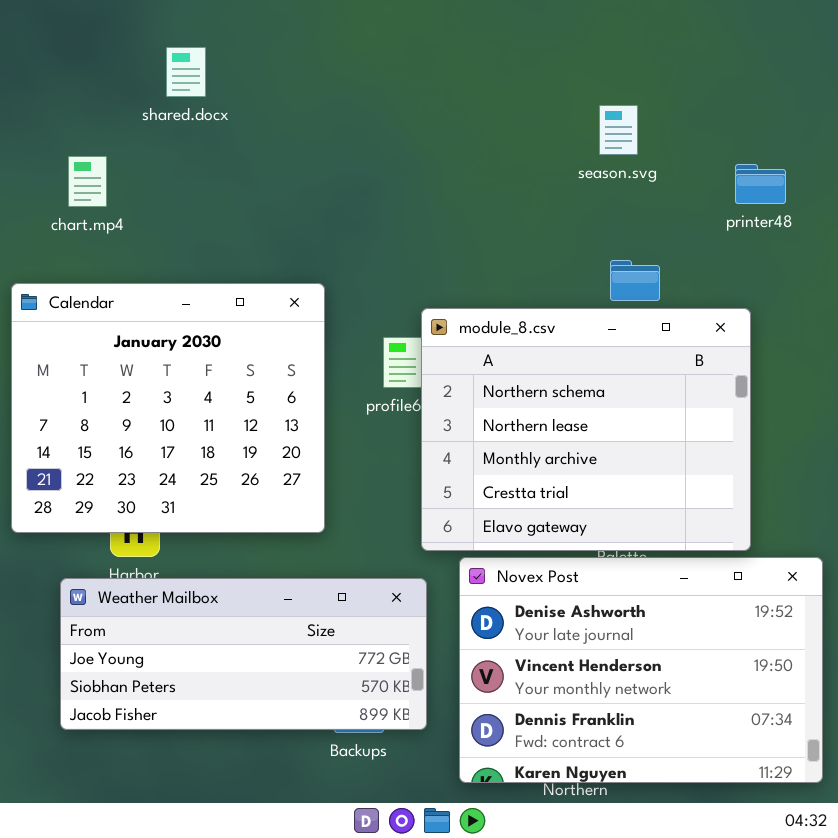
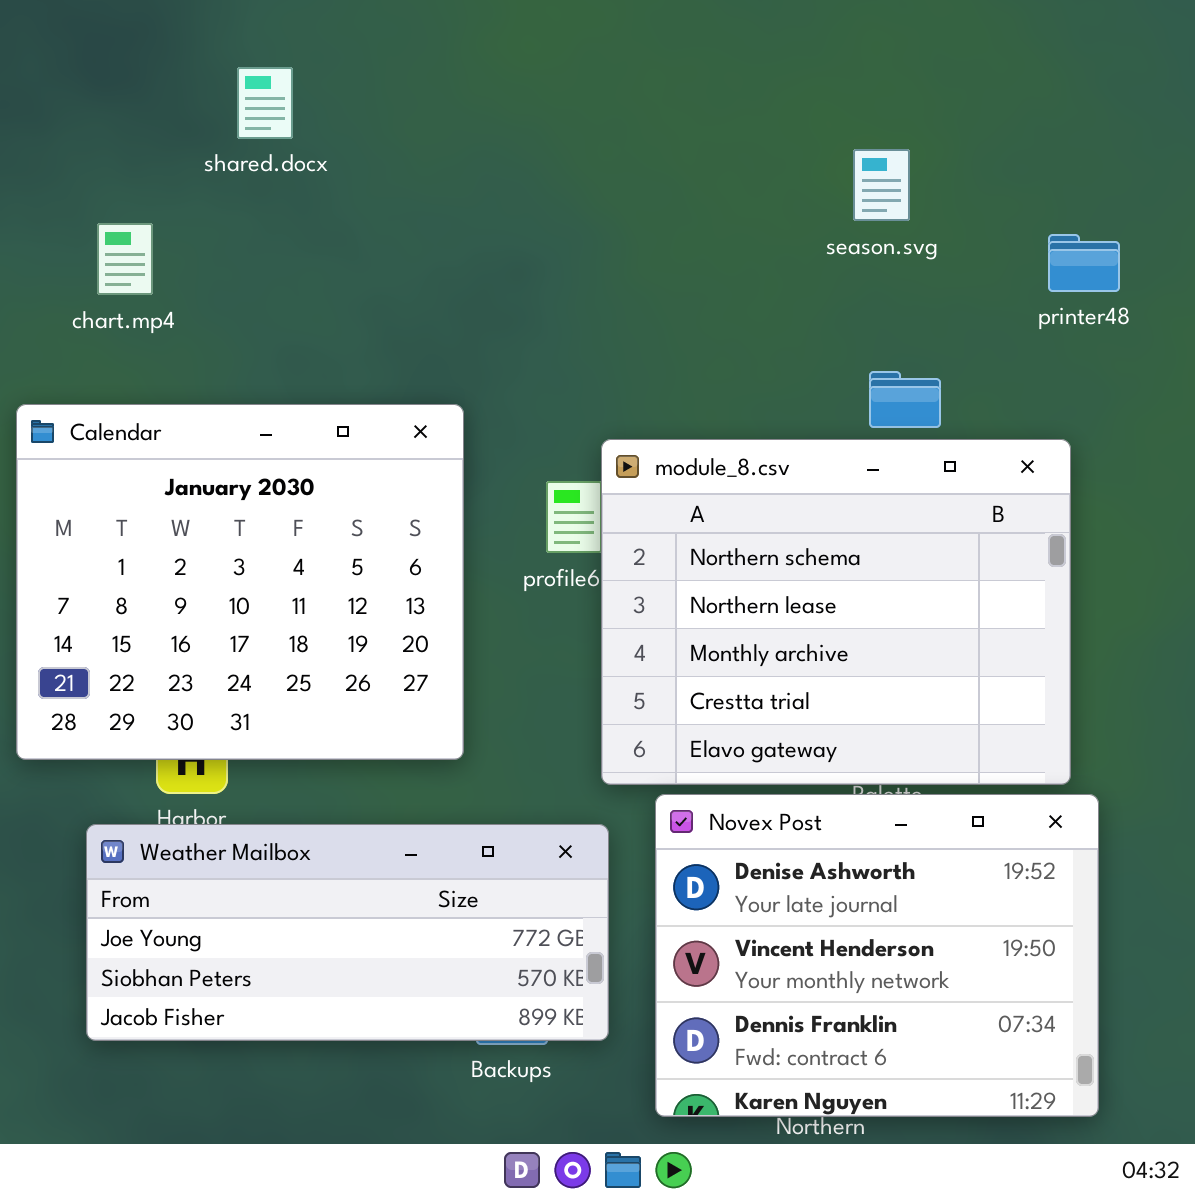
Novex Post: [459,557,823,783] -> [655,794,1099,1117], resized

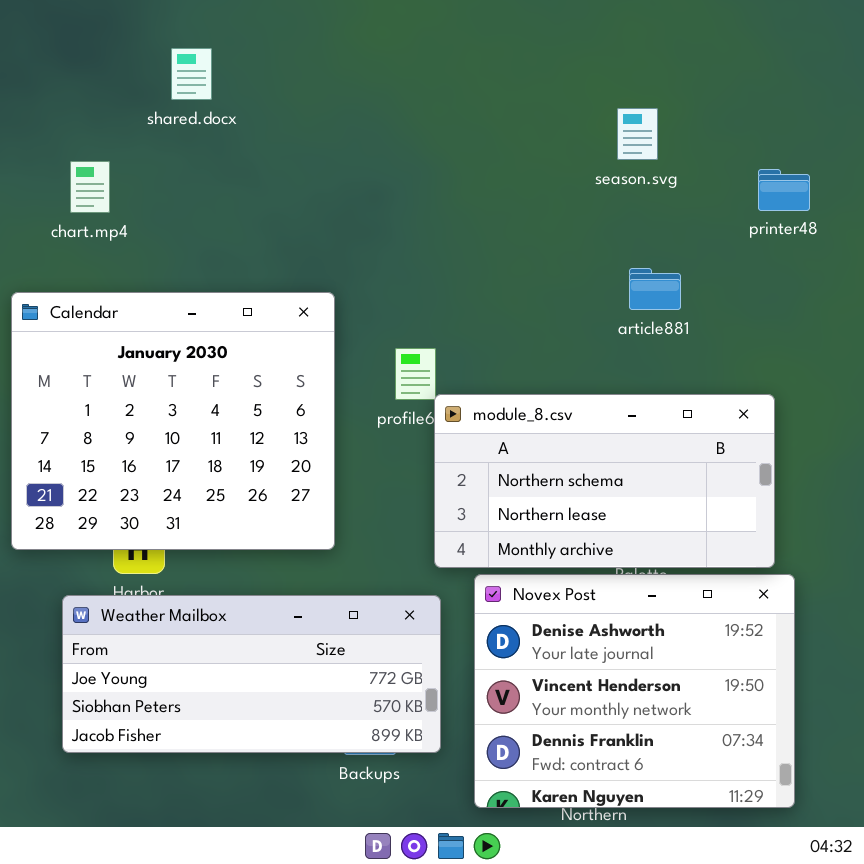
module_8.csv: [601,439,1071,785] -> [434,394,775,568], resized

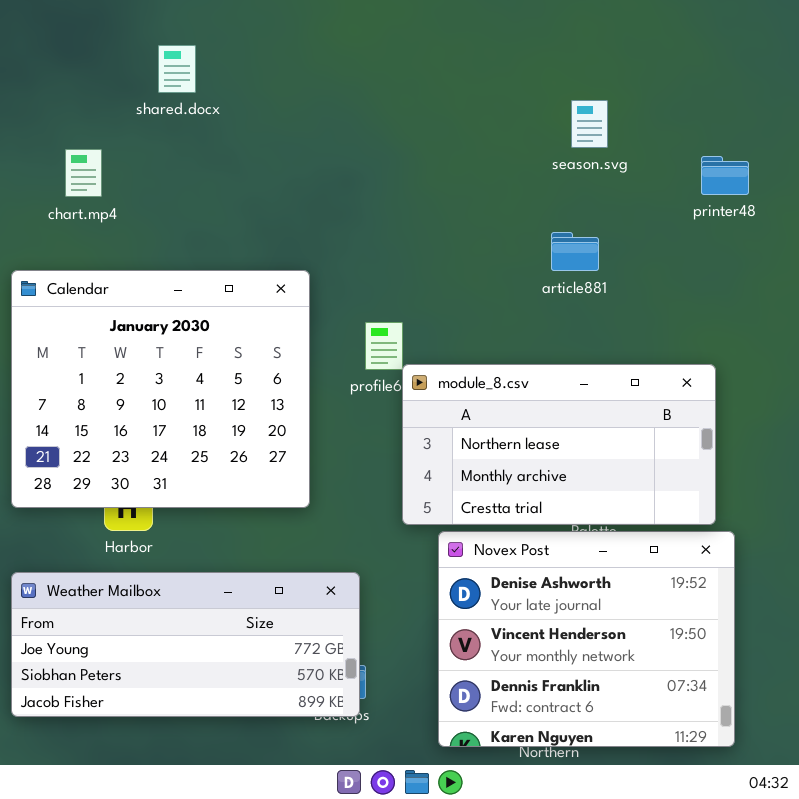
article881: [629,268,681,310] -> [551,232,599,271], moved
module_8.csv: [434,394,775,568] -> [402,364,716,525], scrolled down 1 row
Weather Mailbox: [62,595,441,753] -> [11,572,360,717], moved

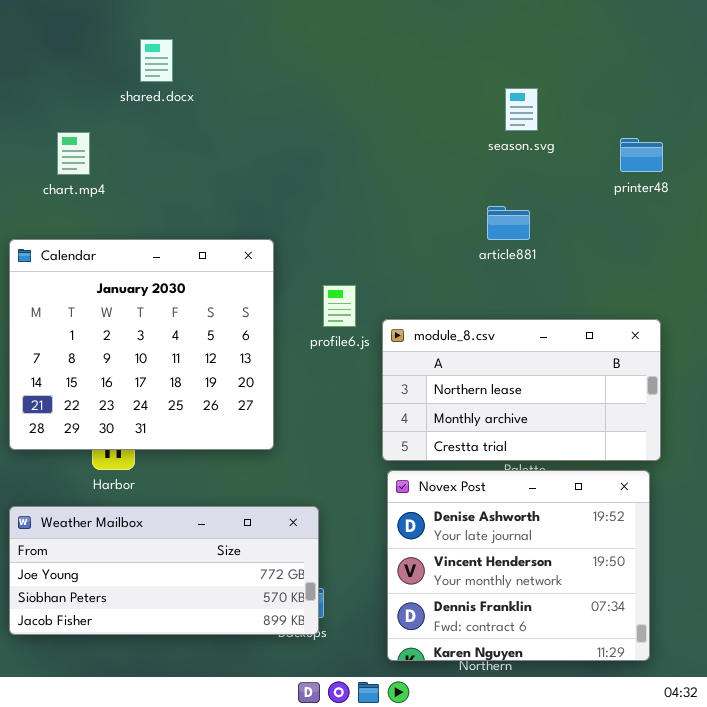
module_8.csv: [402,364,716,525] -> [382,319,661,461], moved

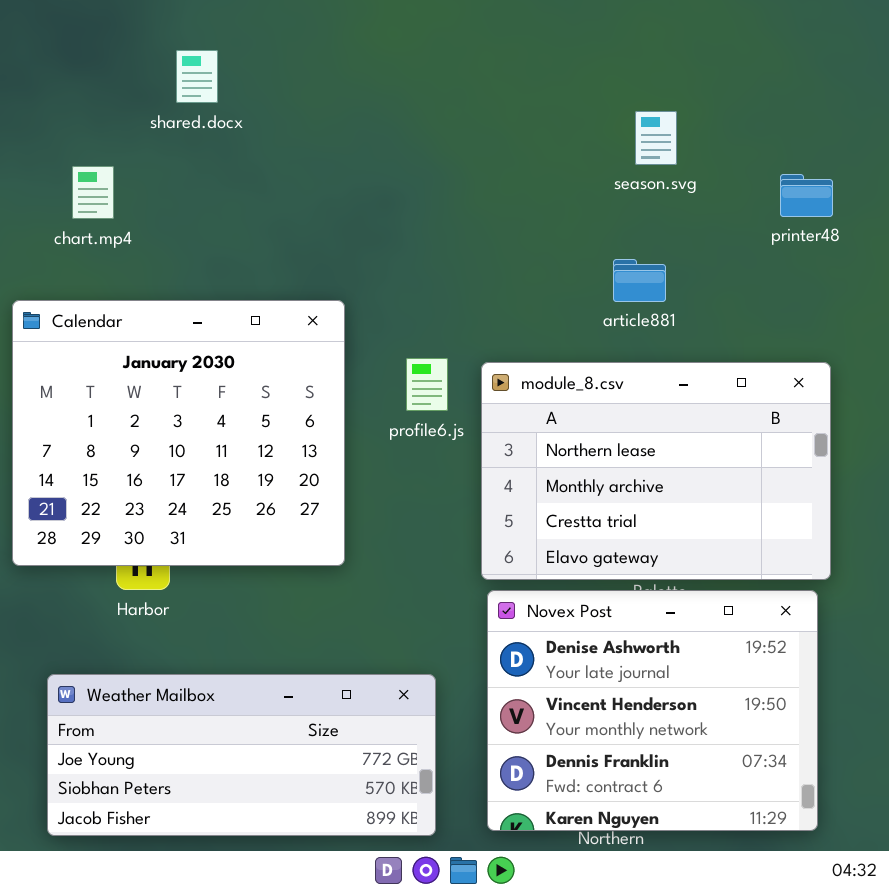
module_8.csv: [382,319,661,461] -> [481,362,831,580], resized
Weather Mailbox: [9,506,319,635] -> [47,674,436,836], moved

